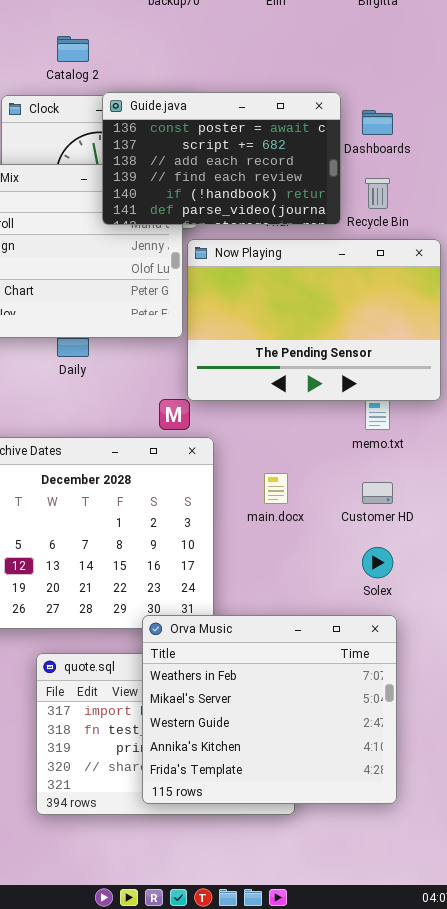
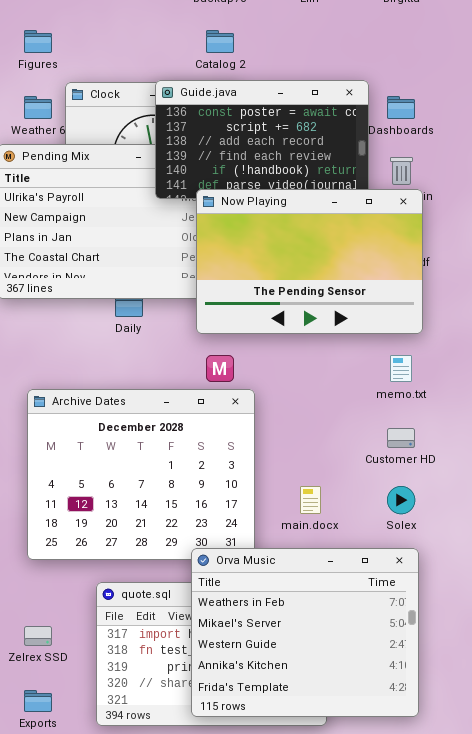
Catalog 2: [57,36,89,62] -> [206,30,234,53], moved
Now Playing: [187,239,441,401] -> [196,189,423,334], moved
main.docx: [264,473,288,504] -> [300,486,321,514], moved

